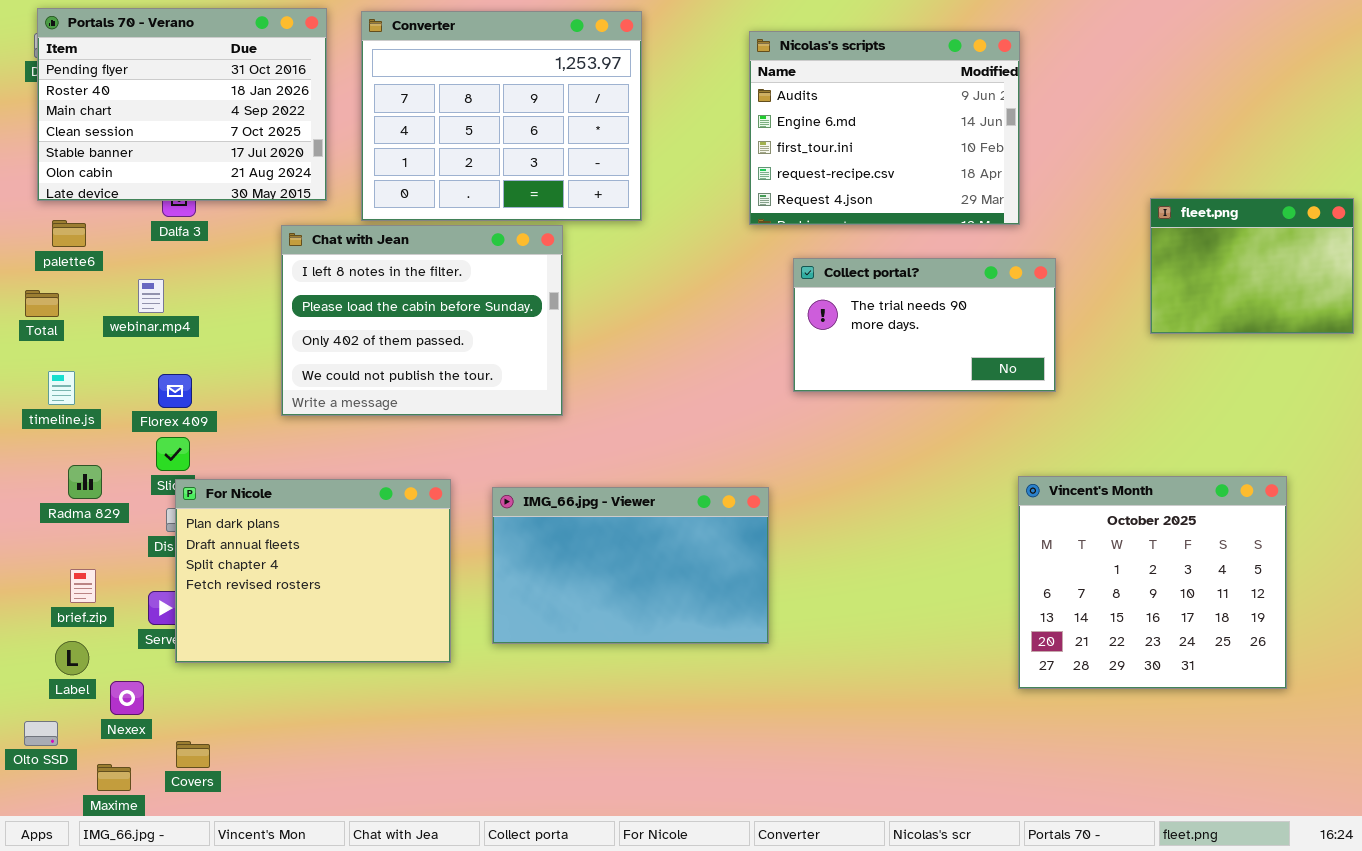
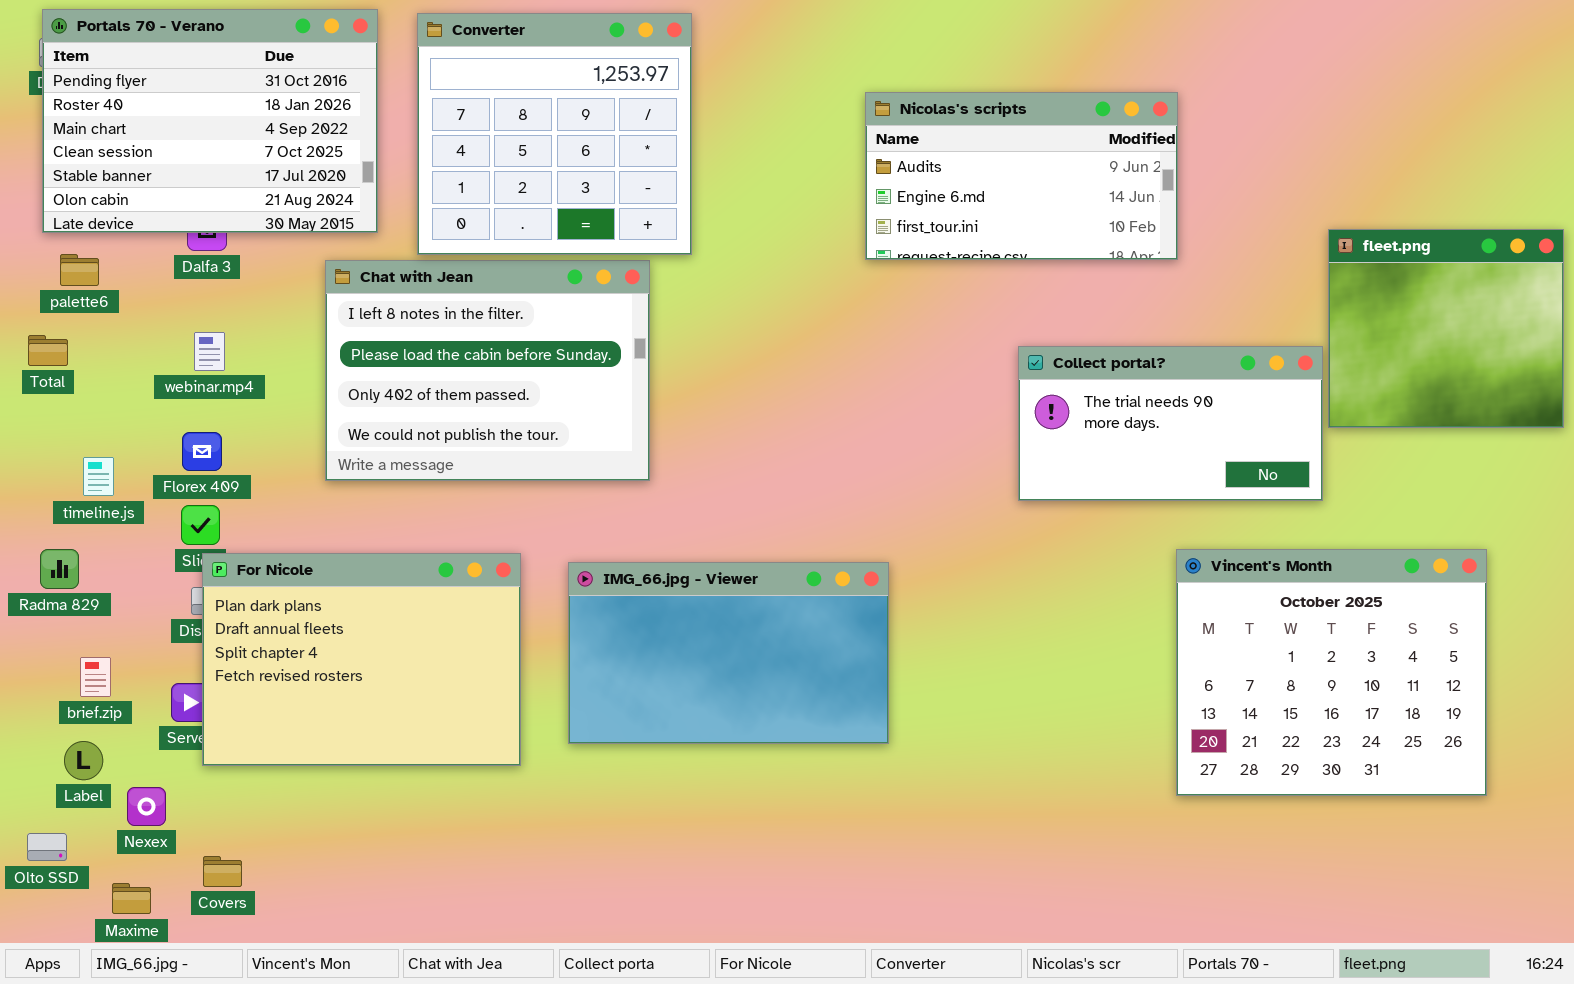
Converter: [361,11,642,221] -> [417,13,692,255], resized
Nicolas's scripts: [749,31,1020,225] -> [865,92,1178,260], resized
fleet.png: [1150,198,1354,334] -> [1328,229,1564,428], resized
Collect portal?: [793,258,1056,392] -> [1018,346,1323,501], moved
webinar.mp4: [138,279,164,313] -> [194,332,225,371], moved
timeline.js: [48,371,75,405] -> [83,457,114,496], moved
Radma 829: [68,465,102,499] -> [40,549,79,589], moved

